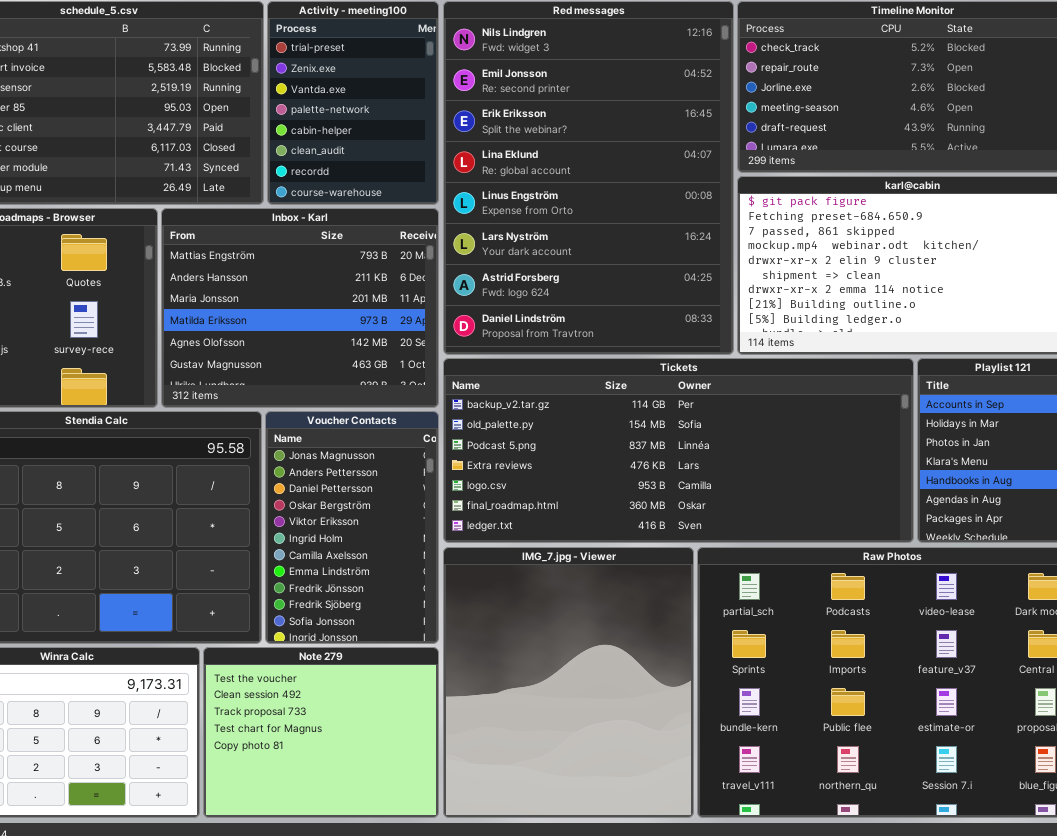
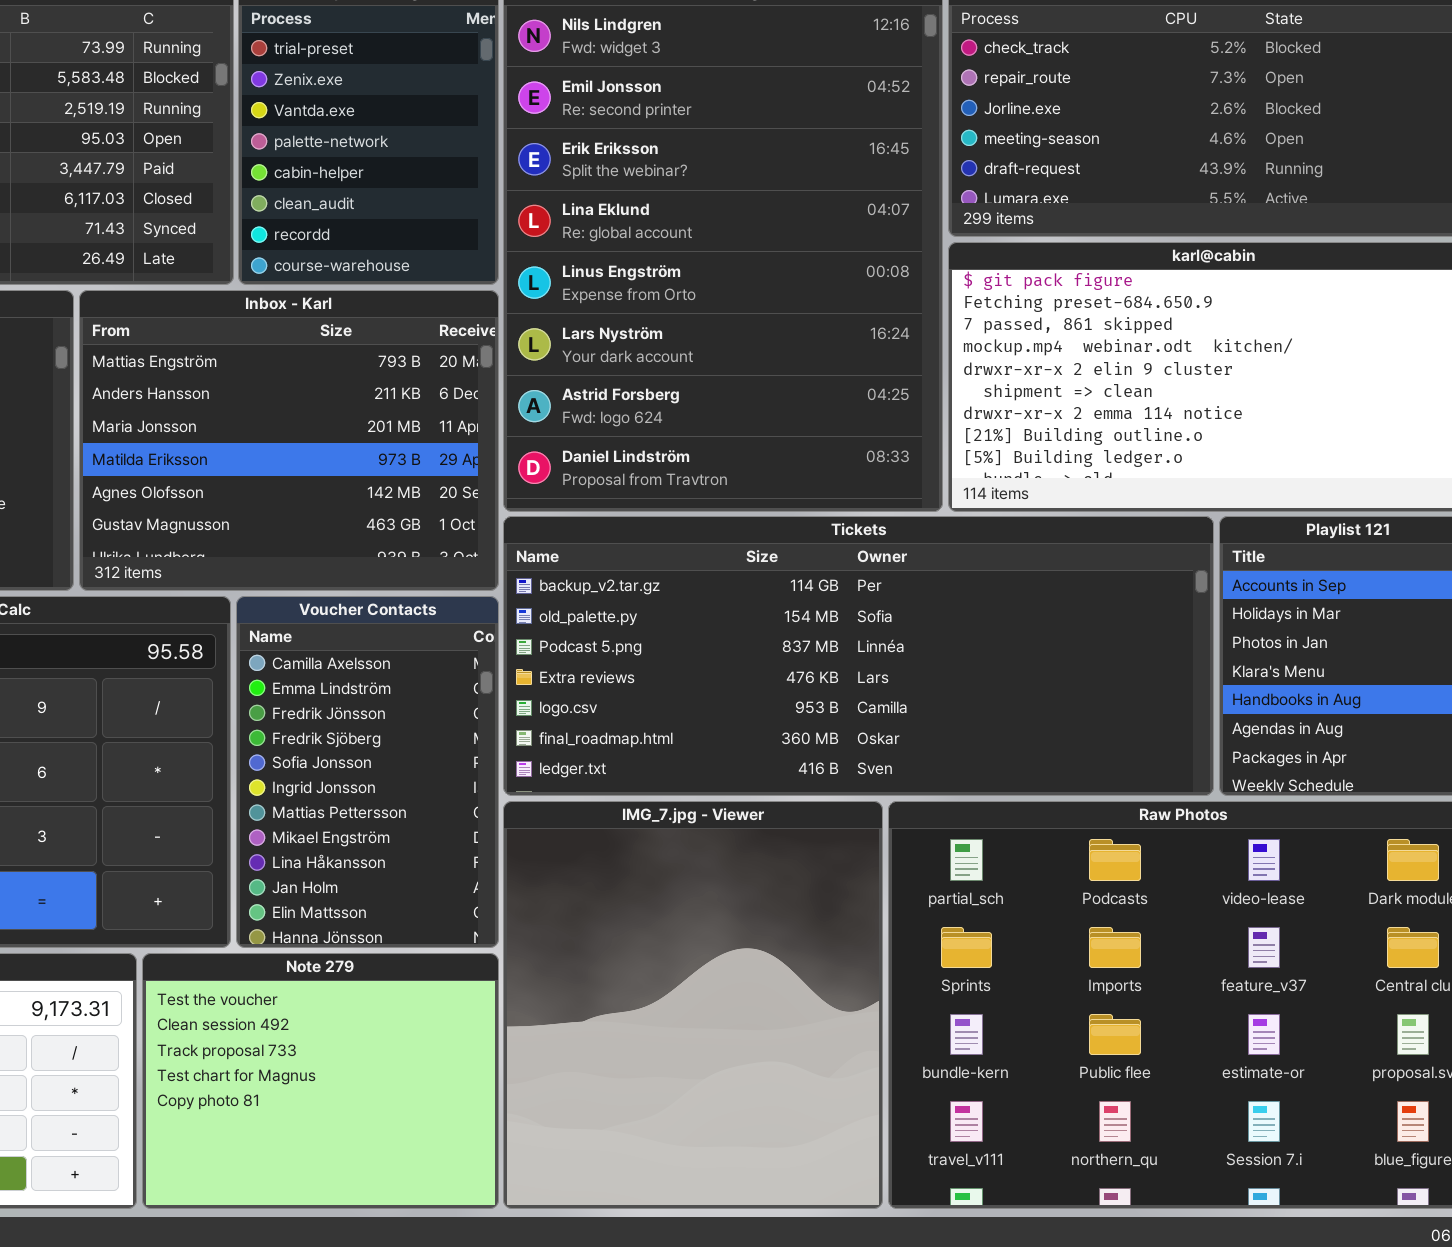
Voucher Contacts: [265,411,439,644] -> [236,596,499,948], scrolled down 6 rows

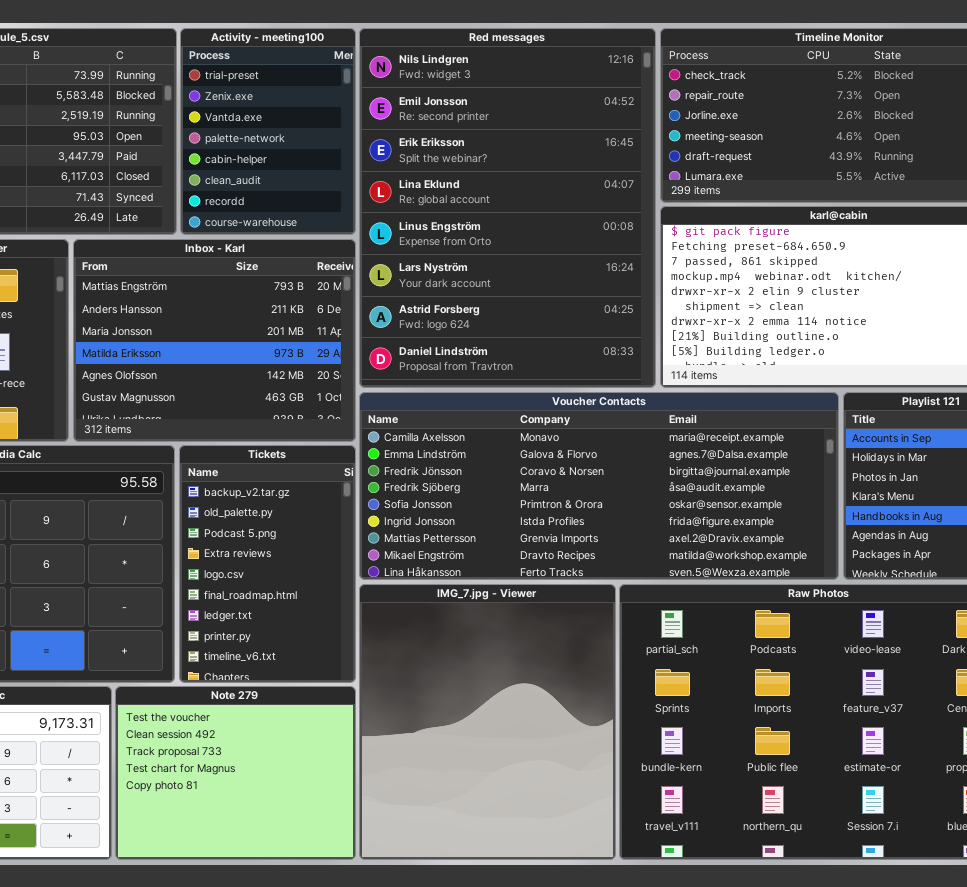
Tickets: [503,516,1214,796] -> [179,445,356,683], moved, resized
Voucher Contacts: [236,596,499,948] -> [359,392,839,580], moved, resized

